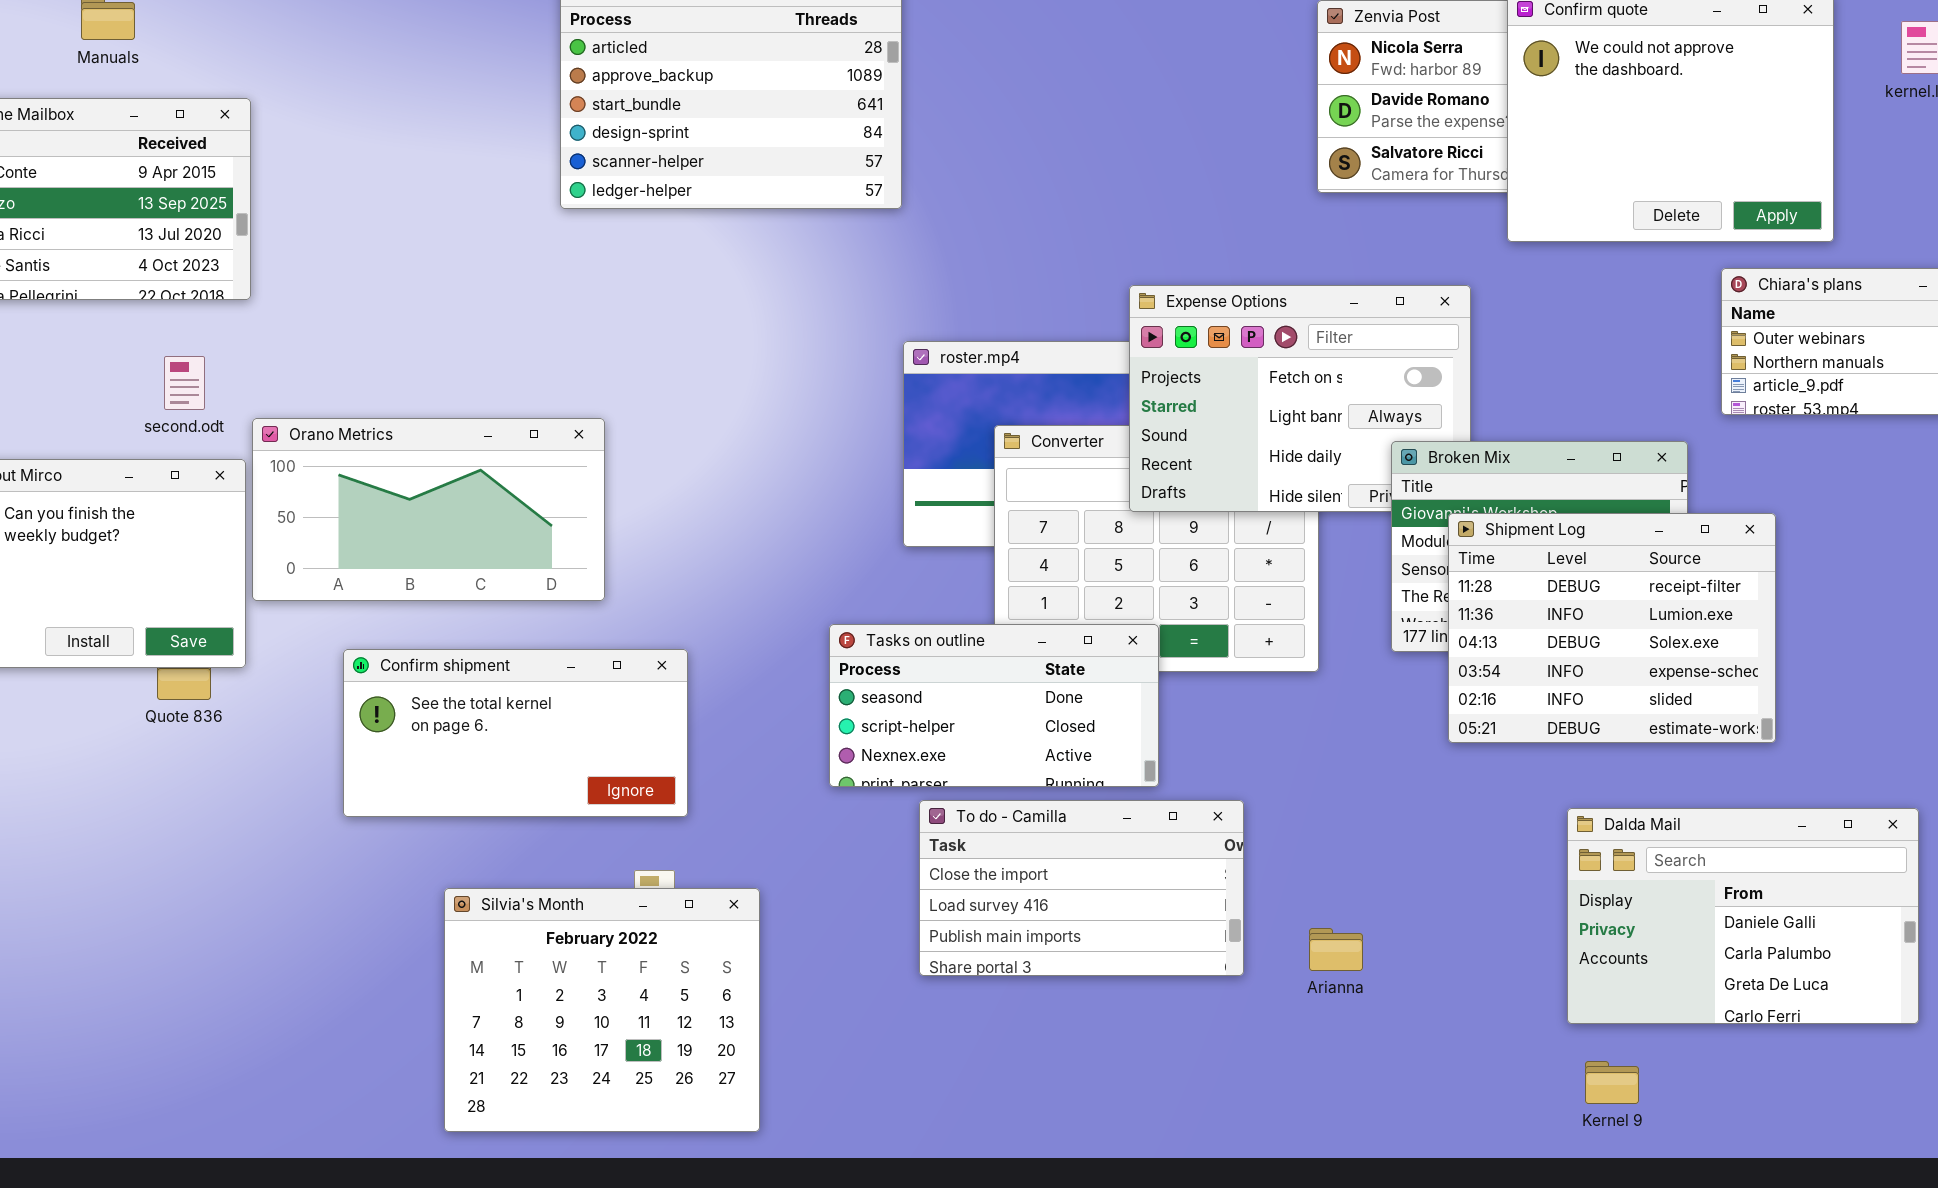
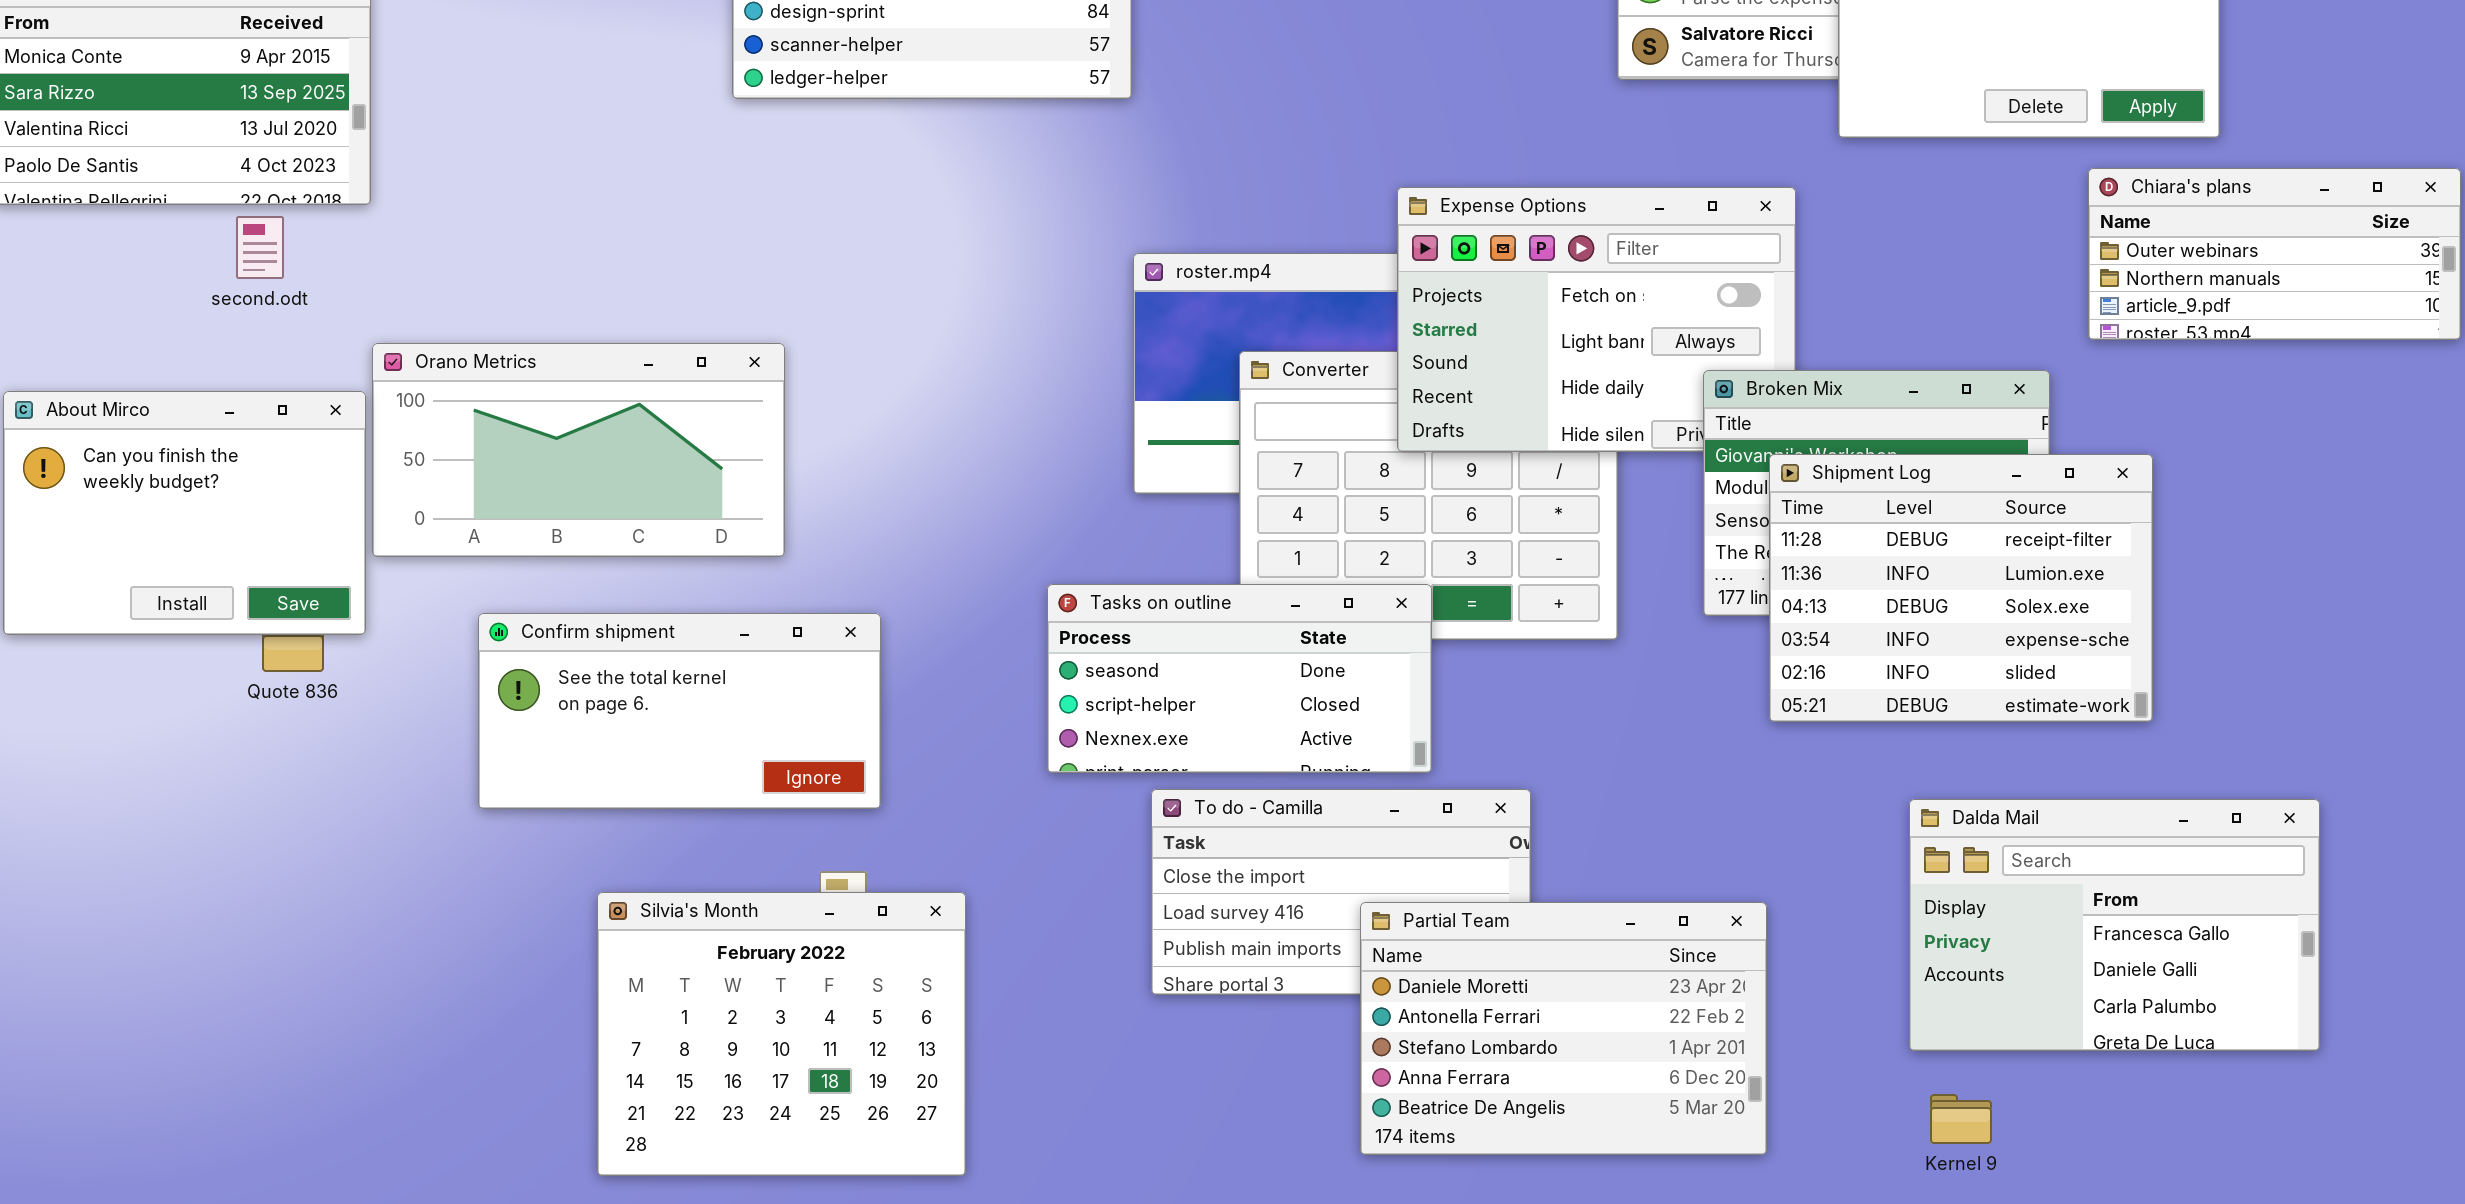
second.odt: [164,356,205,410] -> [236,216,284,279], moved
Dalda Mail: [1567,808,1919,1024] -> [1909,799,2320,1051], scrolled up 1 row
Partial Team: none -> [1360,902,1767,1155], opened

